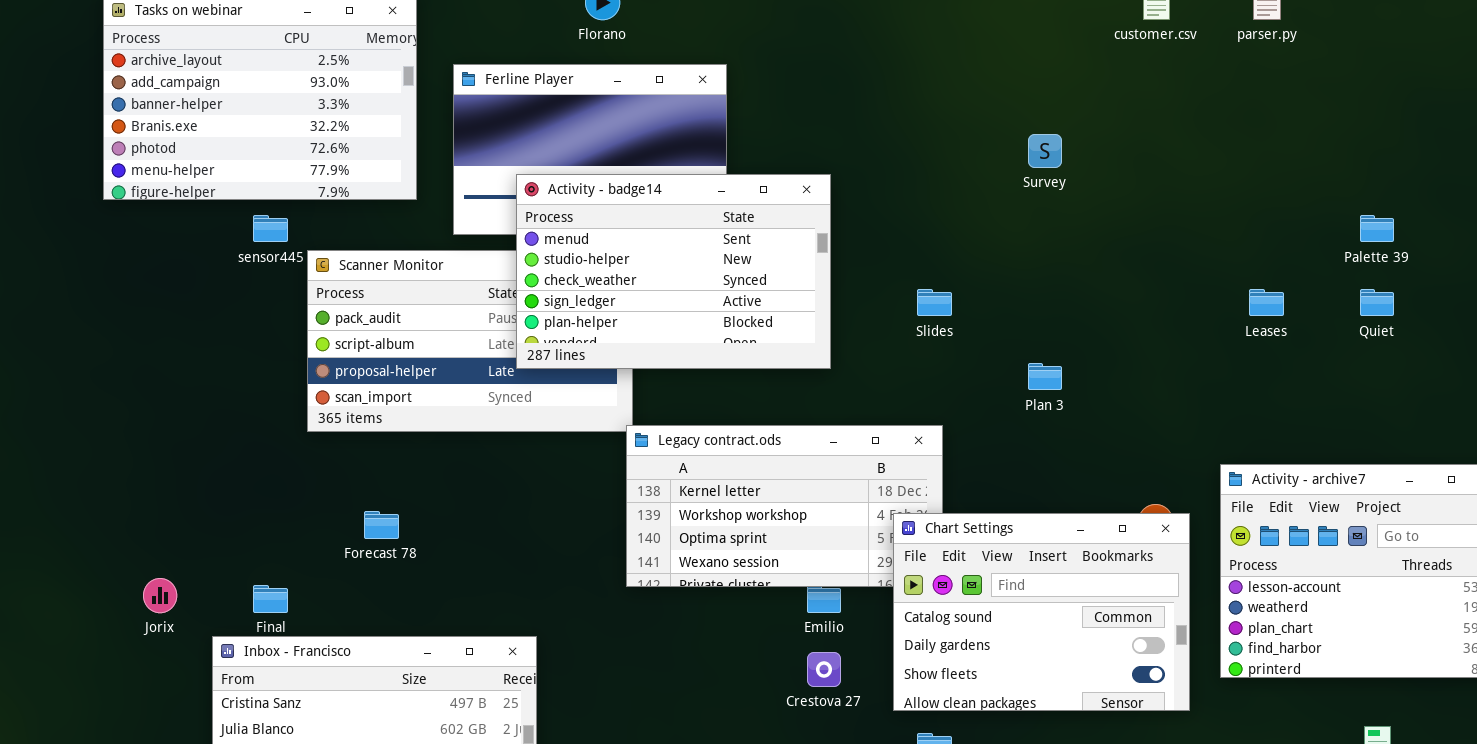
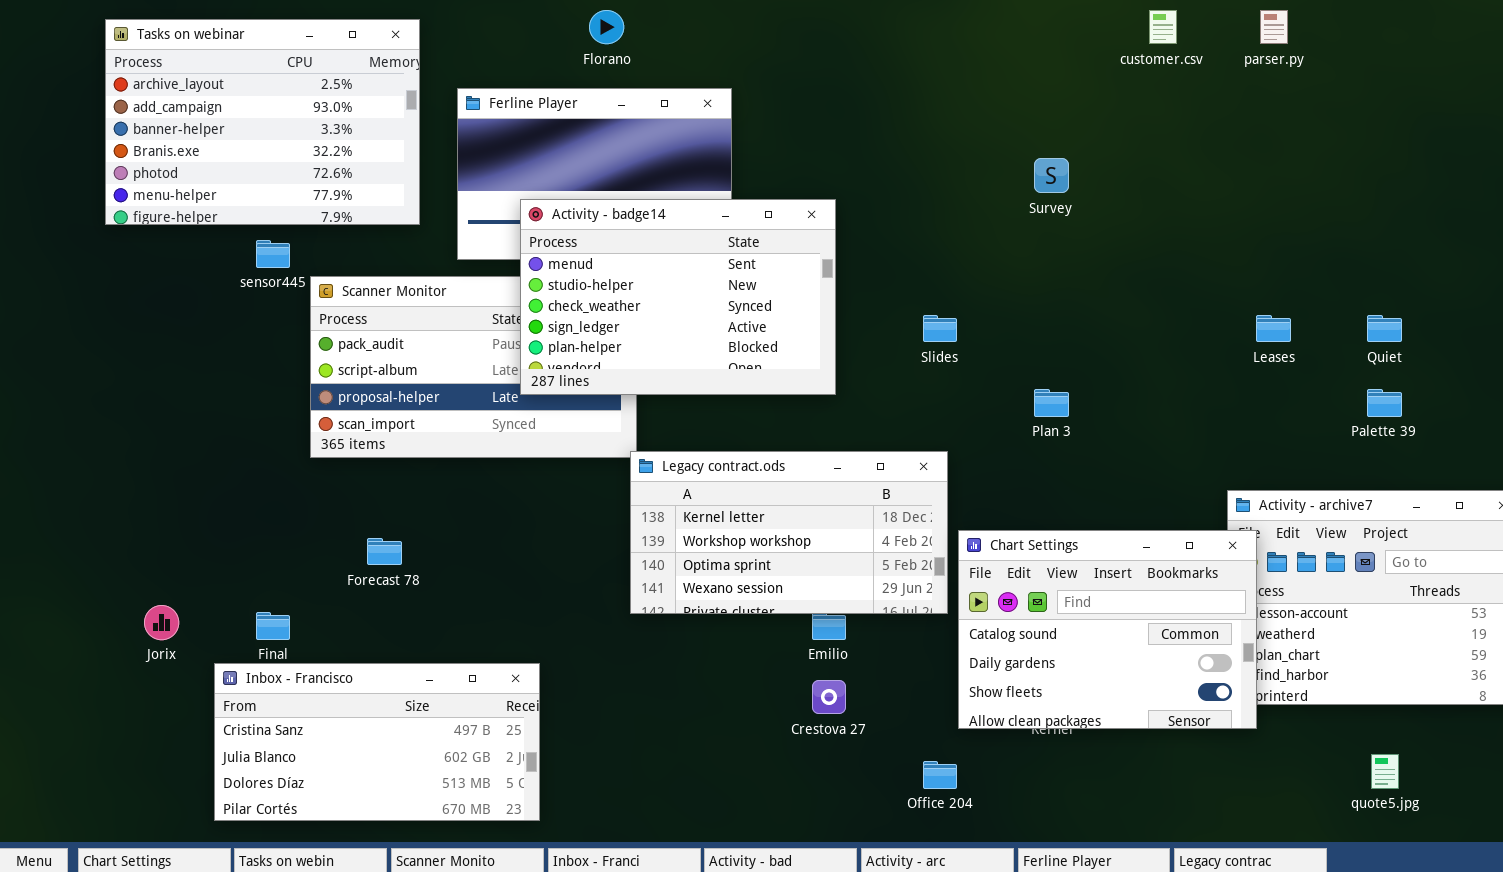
Palette 39: [1360,215,1394,242] -> [1367,389,1402,417], moved
Chart Settings: [893,513,1190,711] -> [958,530,1257,729], moved

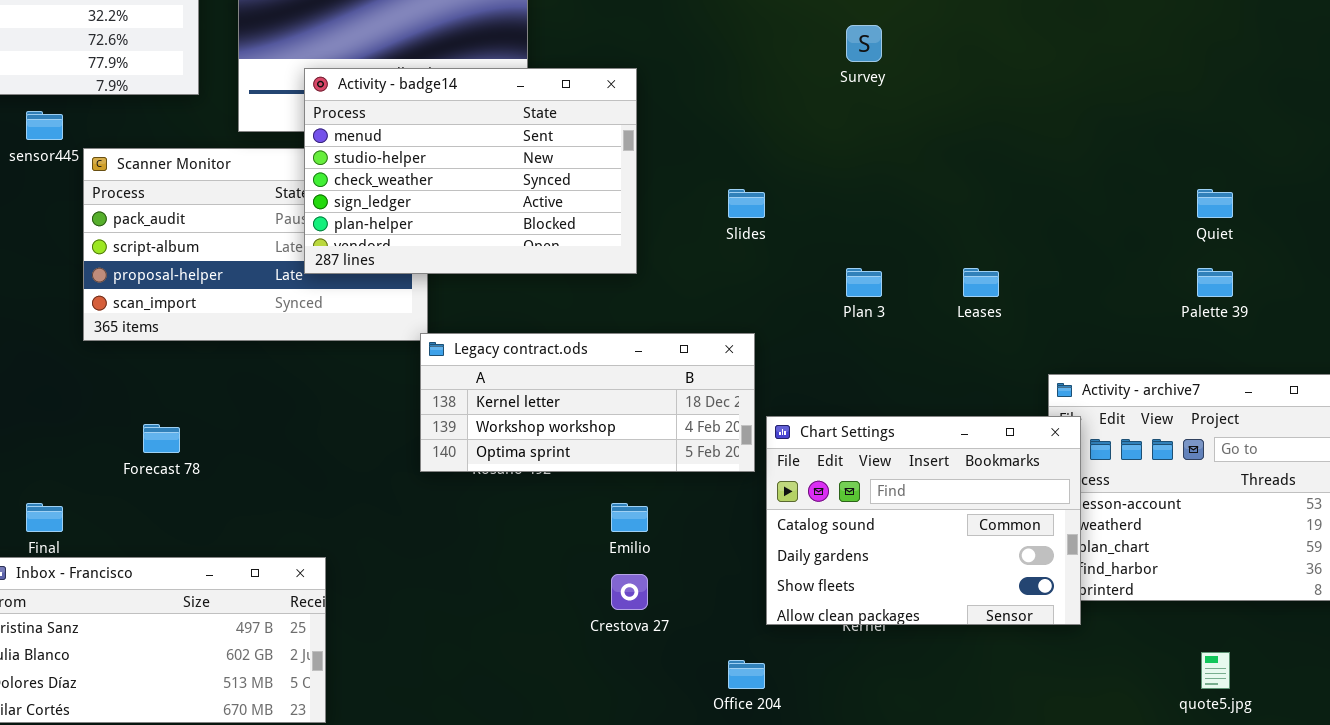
Leases: [1256,315,1291,342] -> [963,268,999,297], moved
Legacy contract.ods: [630,451,948,614] -> [420,333,755,472], resized

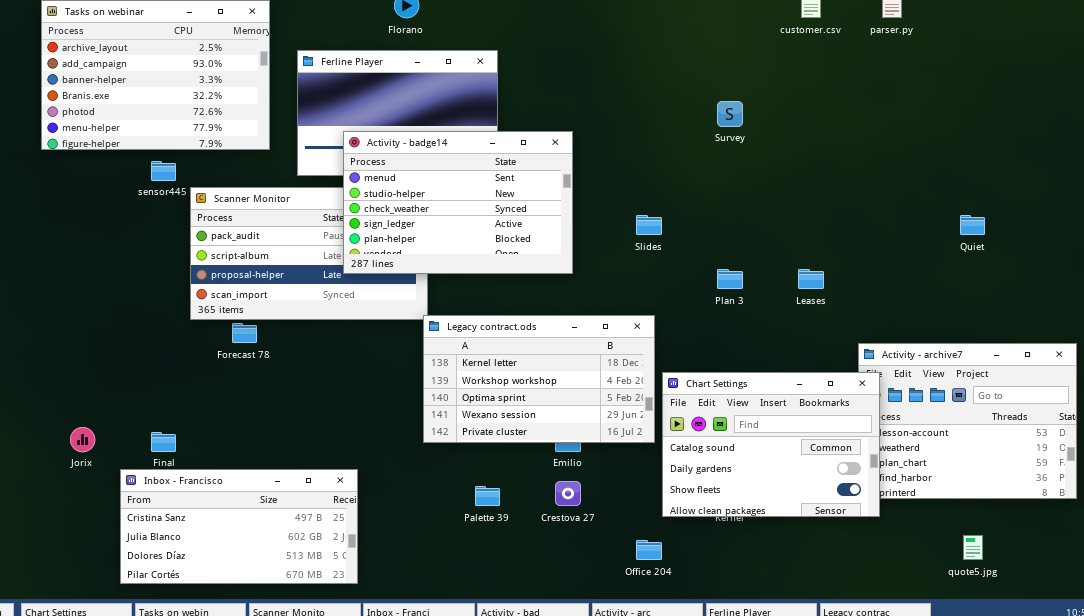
Palette 39: [1197,268,1233,297] -> [475,486,500,506], moved
Legacy contract.ods: [420,333,755,472] -> [423,315,655,443], resized
Forecast 78: [143,424,180,453] -> [232,323,257,343], moved

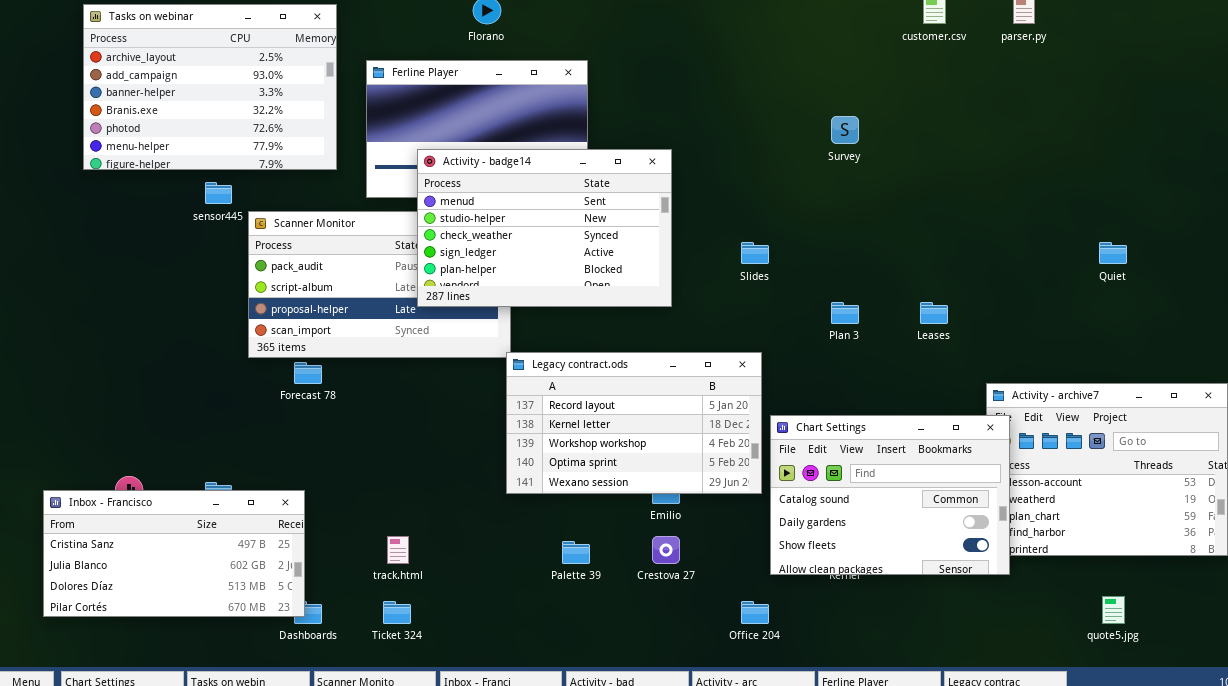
Legacy contract.ods: [423,315,655,443] -> [506,352,762,494], scrolled up 1 row
Inbox - Francisco: [120,469,358,584] -> [43,490,305,617], moved

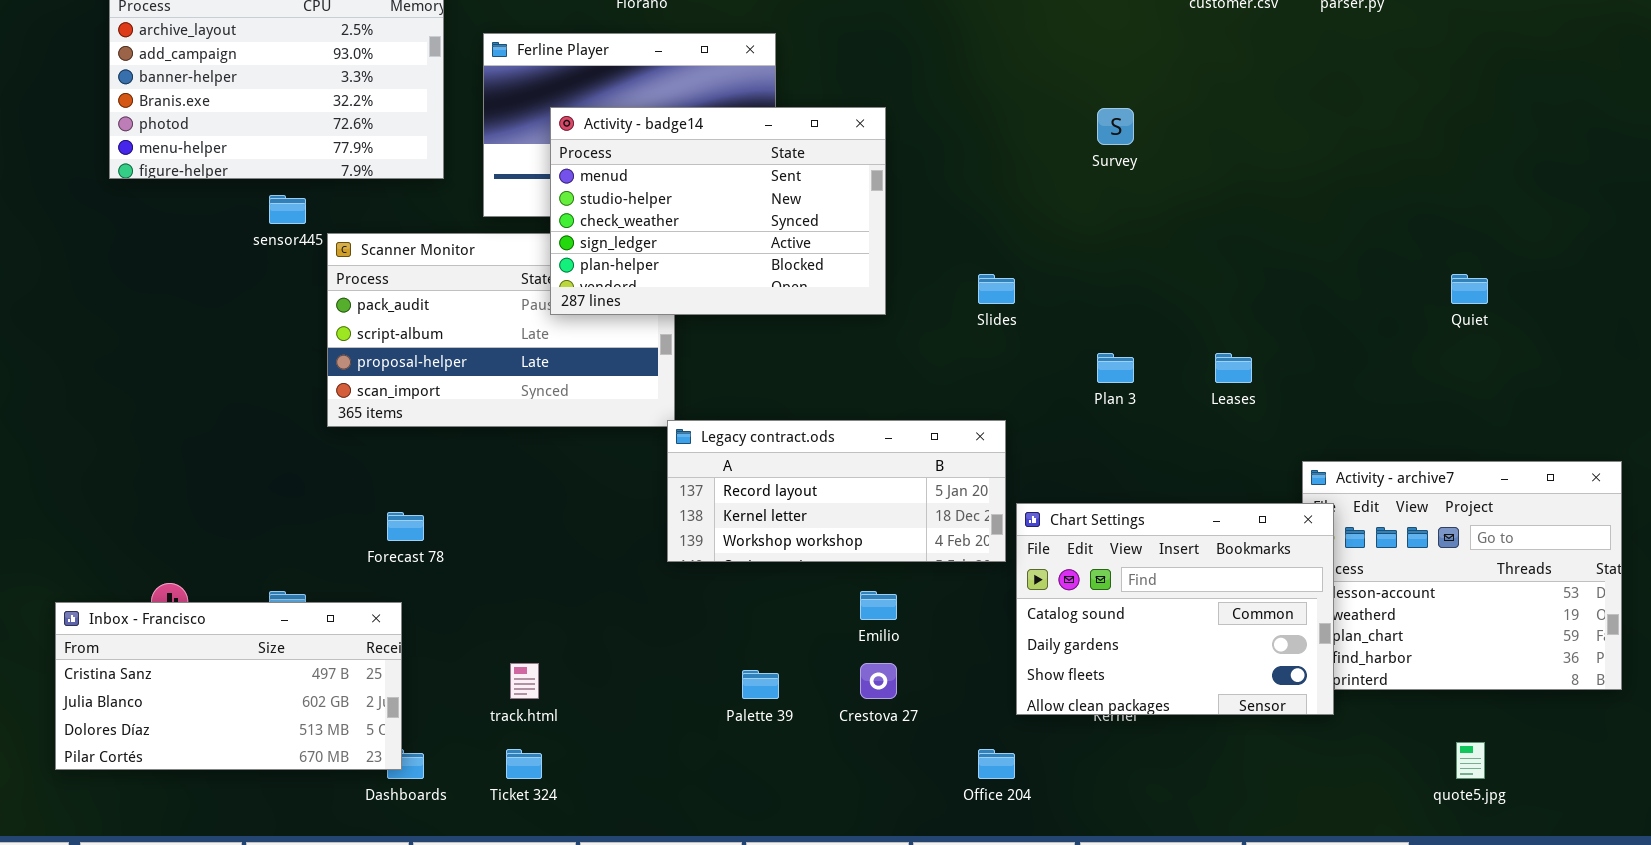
Activity - badge14: [417,149,672,307] -> [550,107,886,315], moved
Legacy contract.ods: [506,352,762,494] -> [667,420,1006,562], resized
Forecast 78: [294,362,322,384] -> [387,512,424,541], moved

